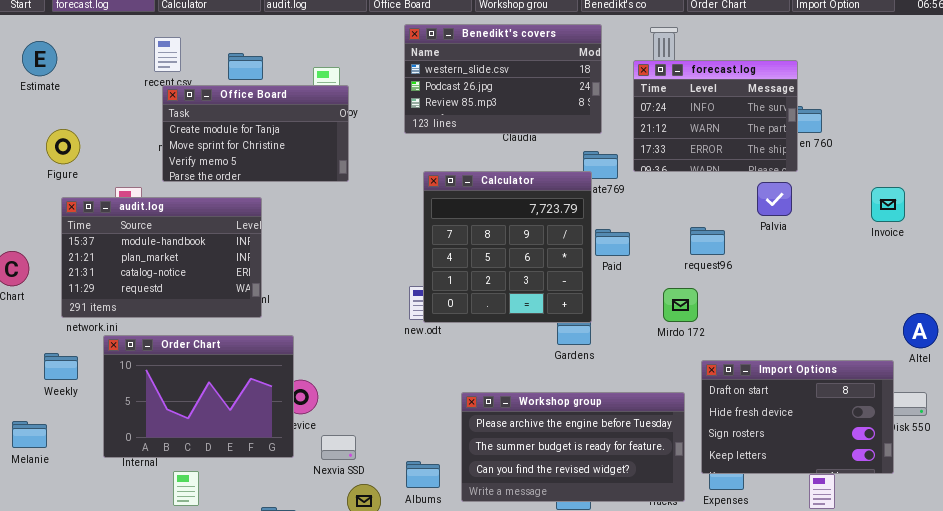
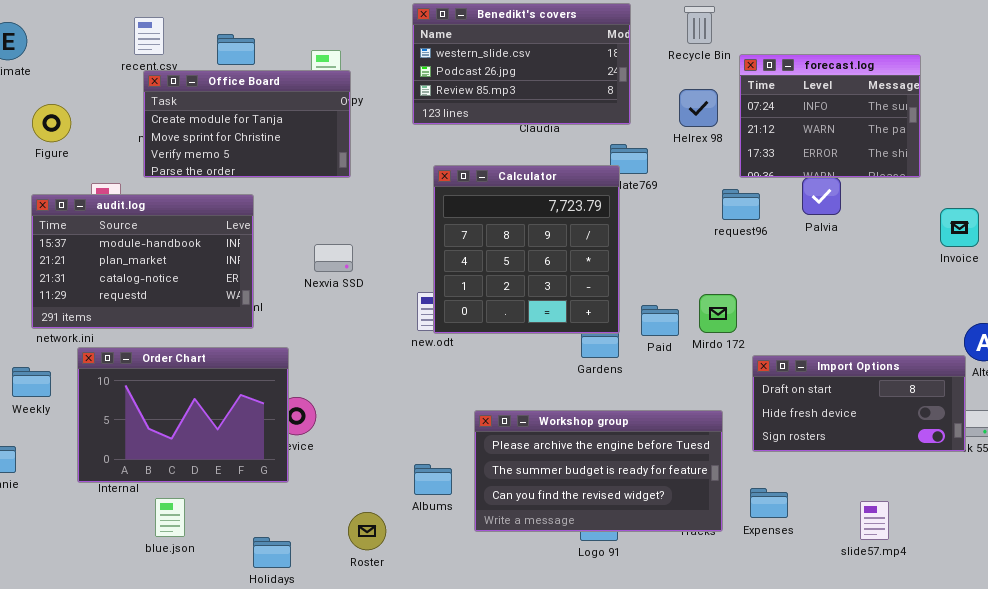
forecast.log: [633,60,798,172] -> [739,54,921,178], moved
Figure: [46,129,80,164] -> [32,104,71,142], moved
Invoice: [871,187,905,222] -> [940,208,979,247], moved
request96: [690,227,725,255] -> [722,189,760,220], moved
Paid: [595,229,630,256] -> [641,305,679,336], moved
Import Options: [701,360,894,474] -> [752,355,966,452], moved, resized
Nexvia SSD: [321,435,356,460] -> [314,244,353,272], moved
Albums: [406,461,440,488] -> [414,464,452,495], moved

